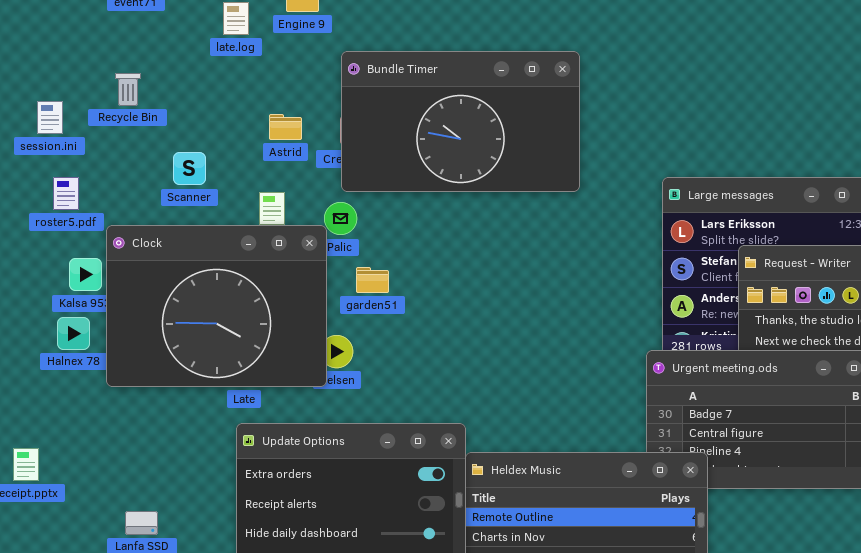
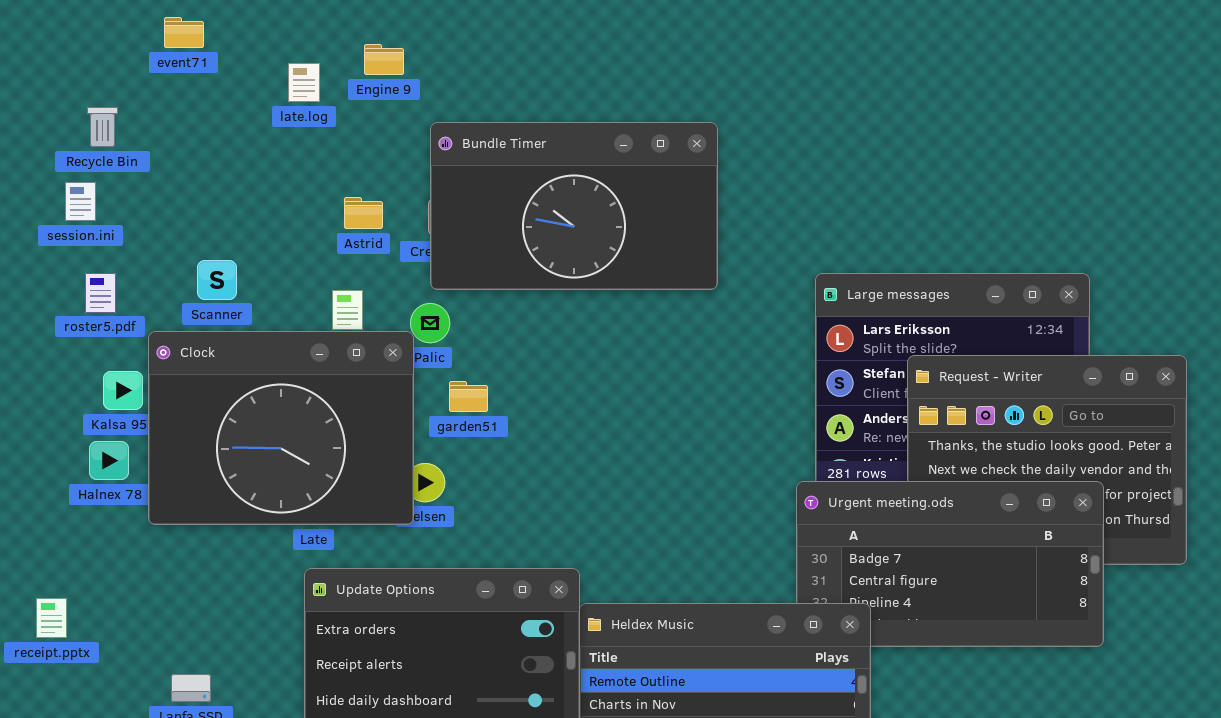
Recycle Bin: [115,73,141,106] -> [87,107,118,147], moved
Scanner: [173,152,206,185] -> [197,260,237,300], moved

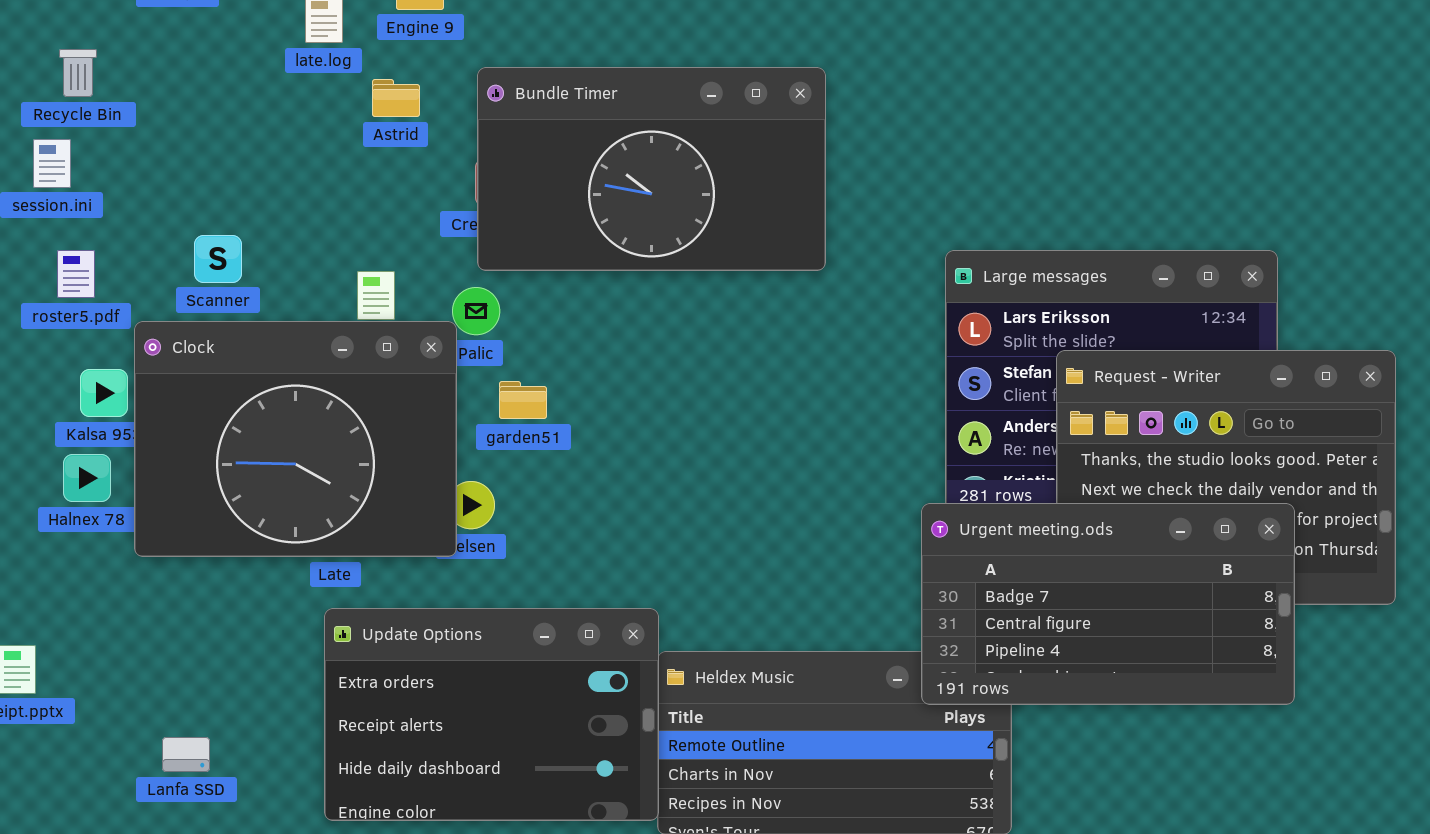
Astrid: [344,197,383,229] -> [372,79,420,117], moved
Urgent meeting.ods: [796,481,1104,647] -> [921,503,1295,705], raised

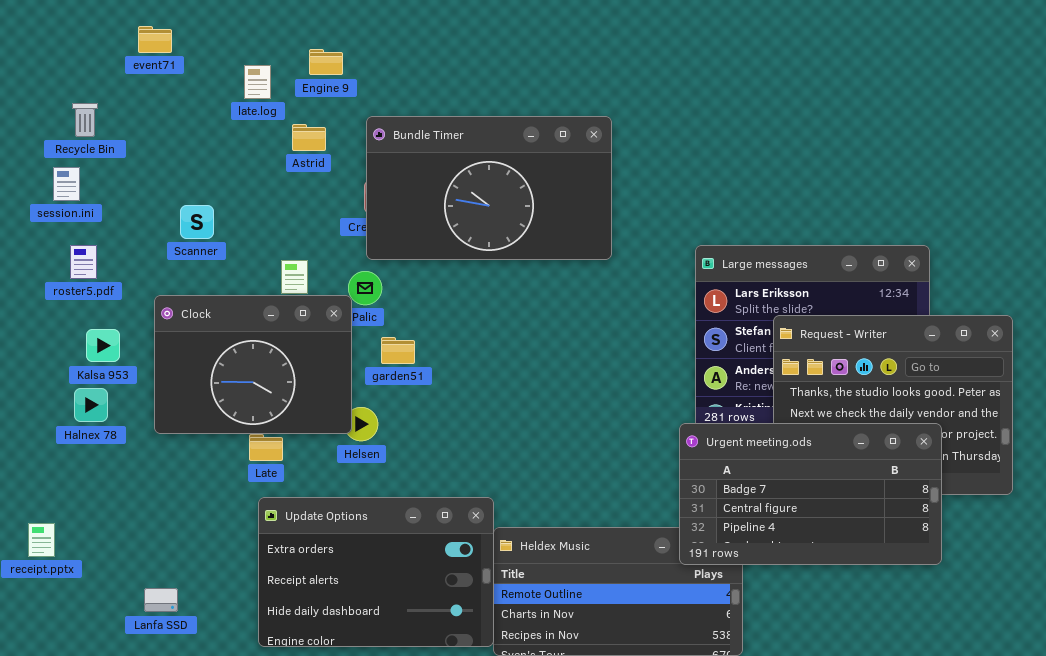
Scanner: [194,235,242,283] -> [180,205,214,239], moved
Clock: [134,321,457,557] -> [154,295,352,434], resized

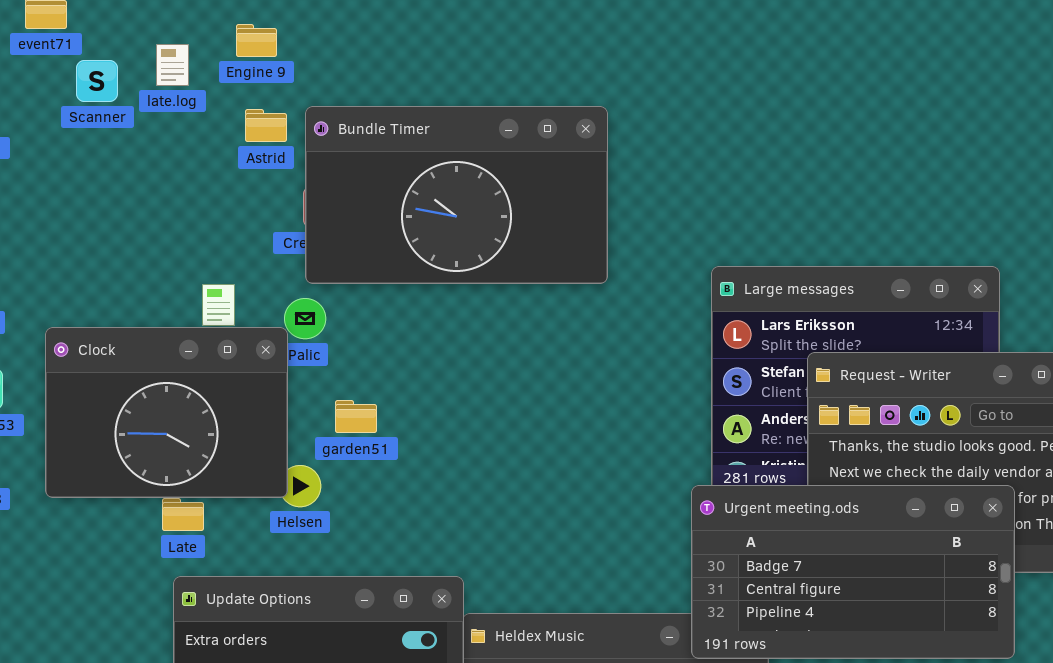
Astrid: [292,124,326,151] -> [245,109,287,142], moved
Scanner: [180,205,214,239] -> [76,60,118,102], moved
garden51: [381,337,415,364] -> [335,400,377,433], moved

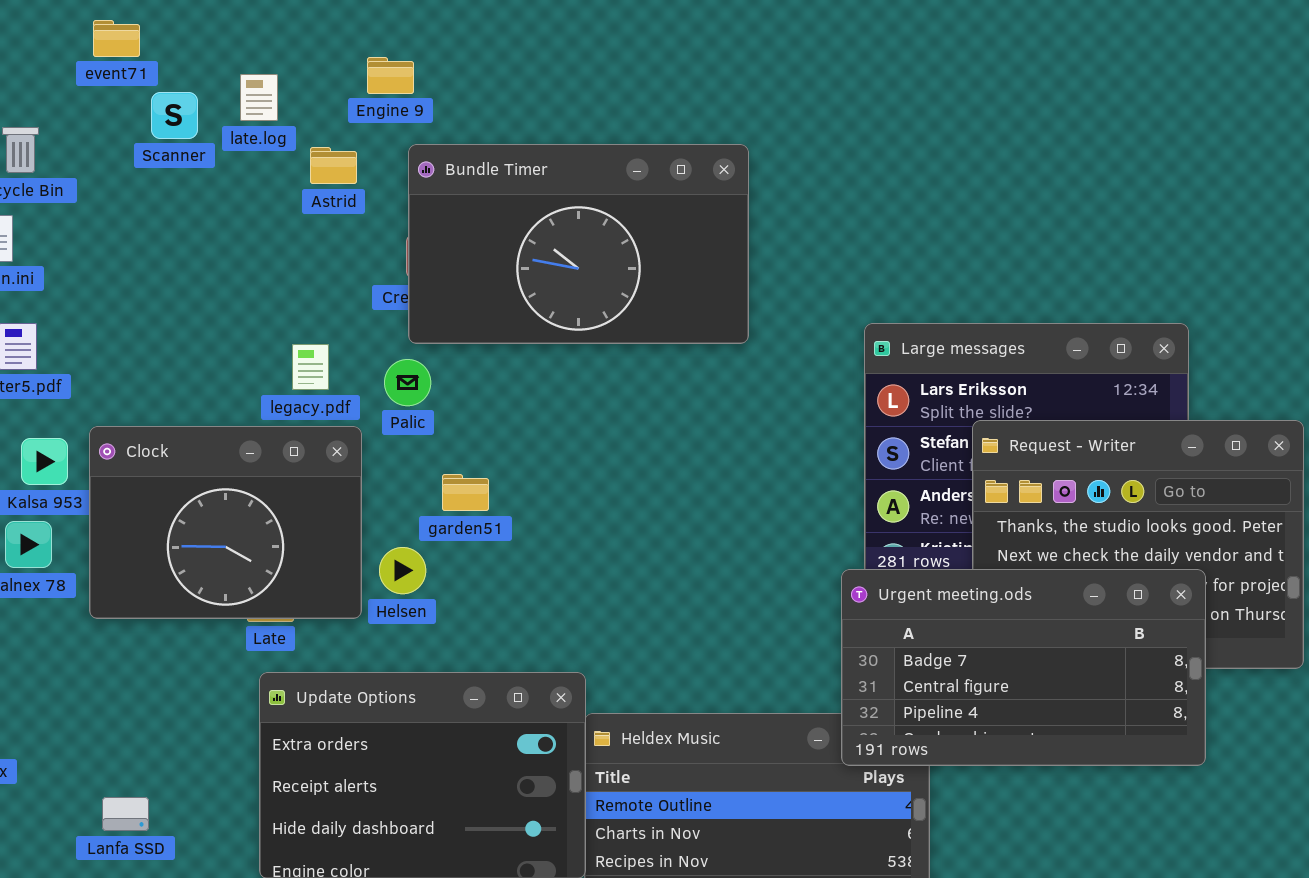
Engine 9: [236,24,277,57] -> [367,57,414,94], moved
Astrid: [245,109,287,142] -> [310,147,357,184], moved
Clock: [45,327,288,498] -> [89,426,362,619], moved

